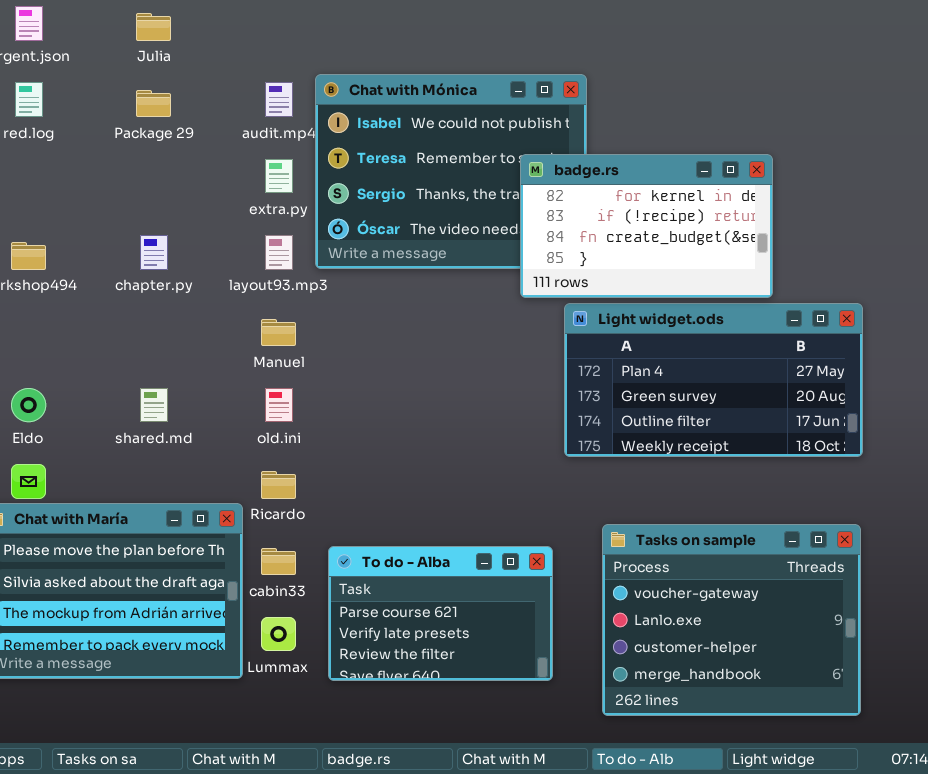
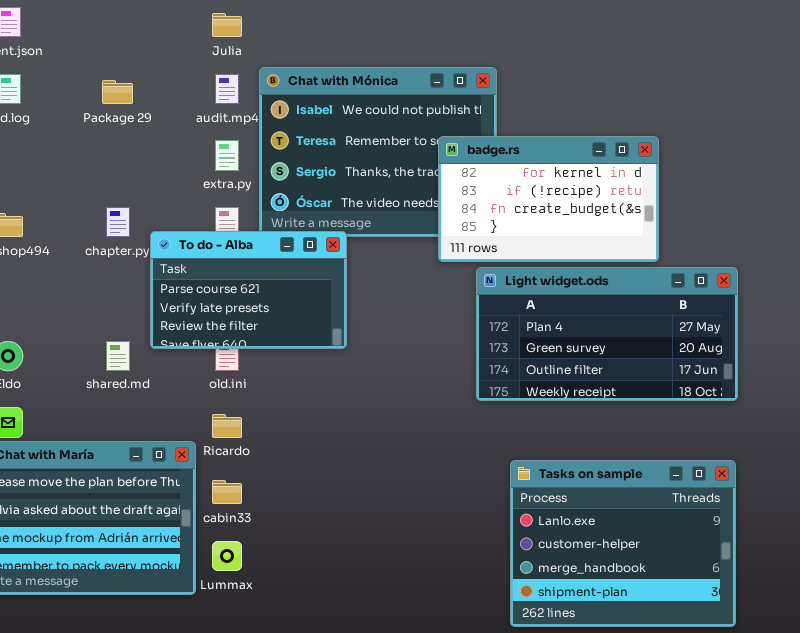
Julia: [136,13,171,41] -> [212,13,242,37], moved
Tasks on sample: [602,524,861,716] -> [510,460,736,627], scrolled down 1 row
To do - Alba: [328,546,553,681] -> [150,231,347,349], moved

